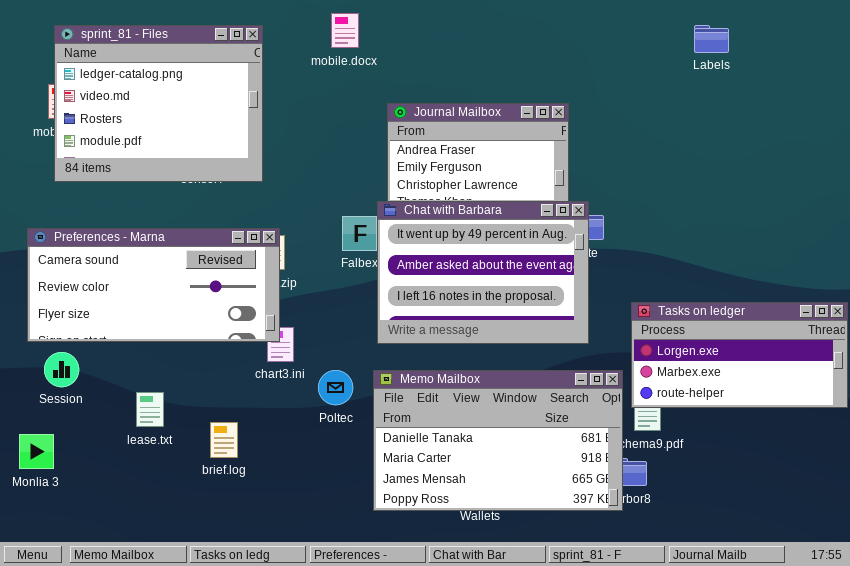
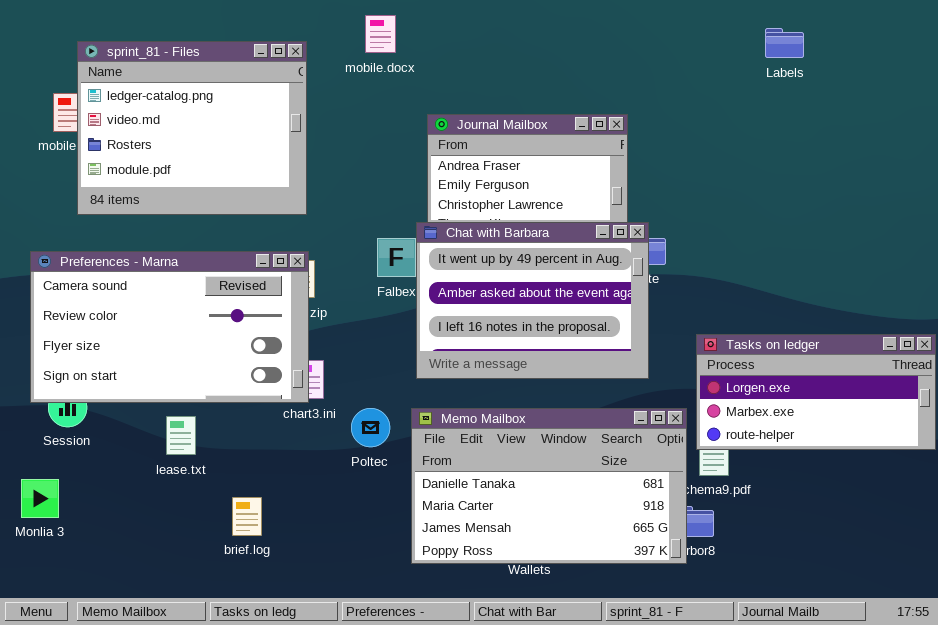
sprint_81 - Files: [54,25,263,182] -> [77,41,307,215], moved
Preferences - Marna: [27,228,280,342] -> [30,251,309,403], resized
lease.txt: [136,392,164,427] -> [166,416,196,455], moved
brief.log: [210,422,238,458] -> [232,497,262,536], moved

